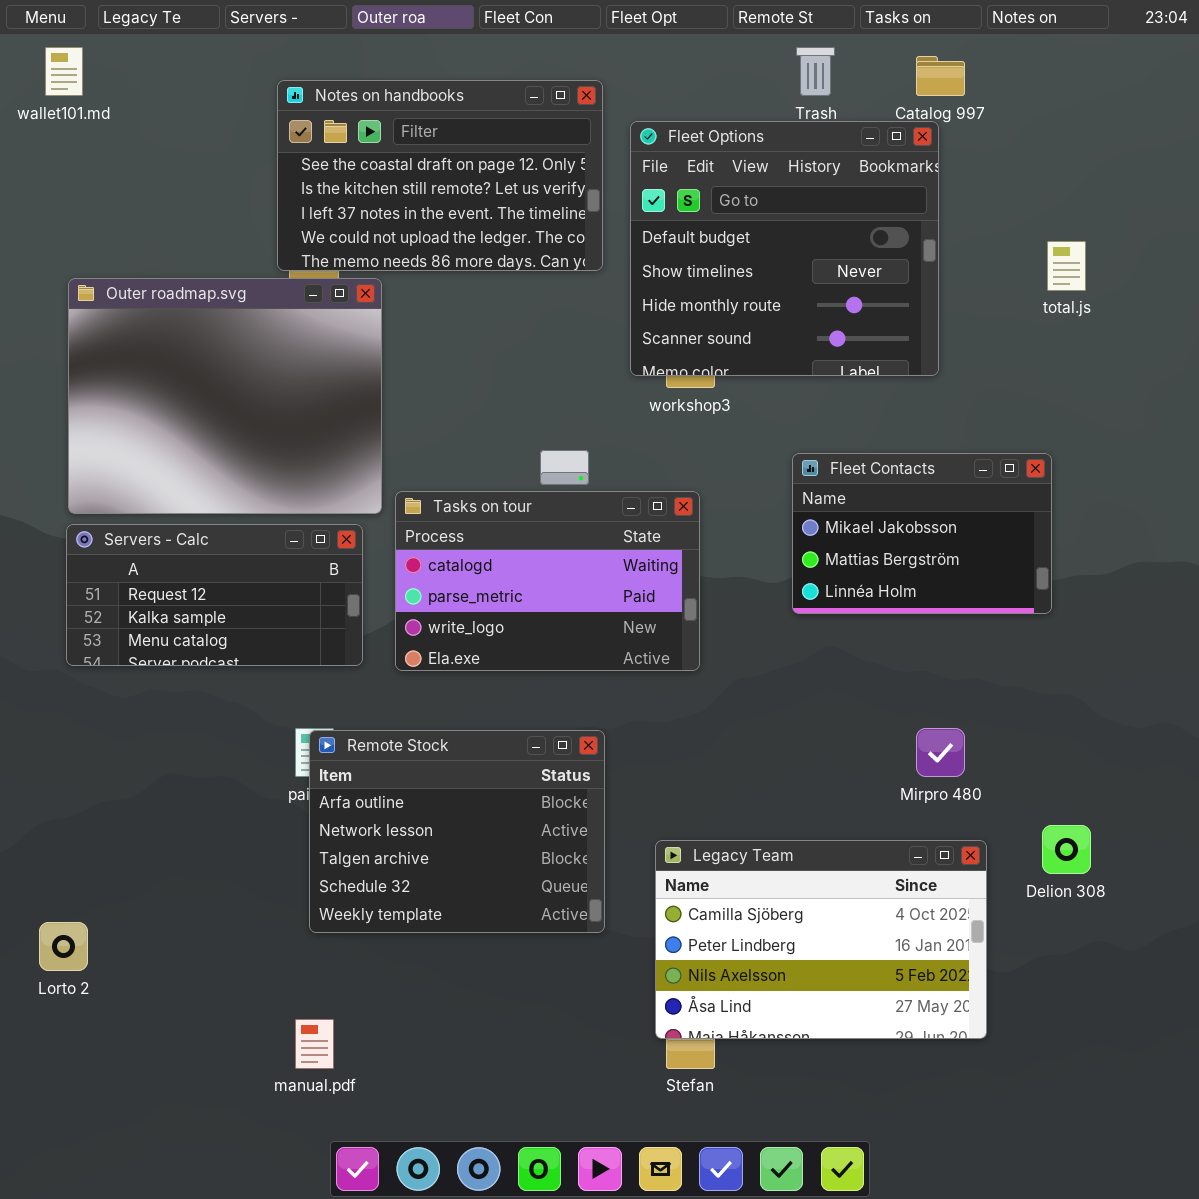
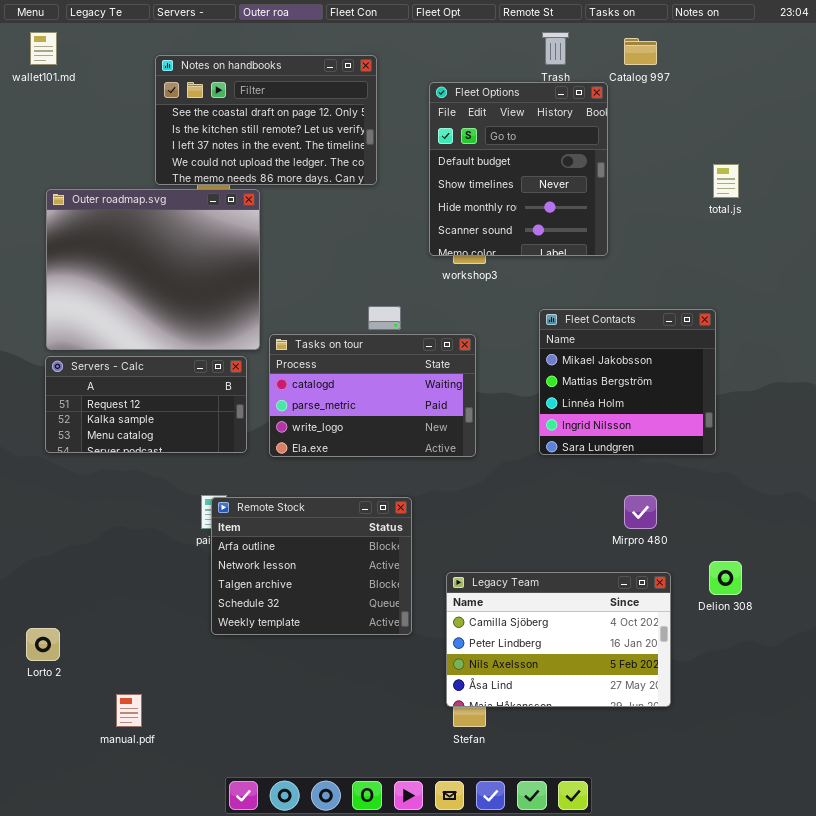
Notes on handbooks: [277,80,603,271] -> [155,55,377,185], moved
Fleet Options: [630,121,939,376] -> [429,82,608,256], resized
Fleet Contacts: [792,453,1052,614] -> [539,309,716,455], resized
manual.pdf: [295,1019,334,1069] -> [116,694,142,727], moved

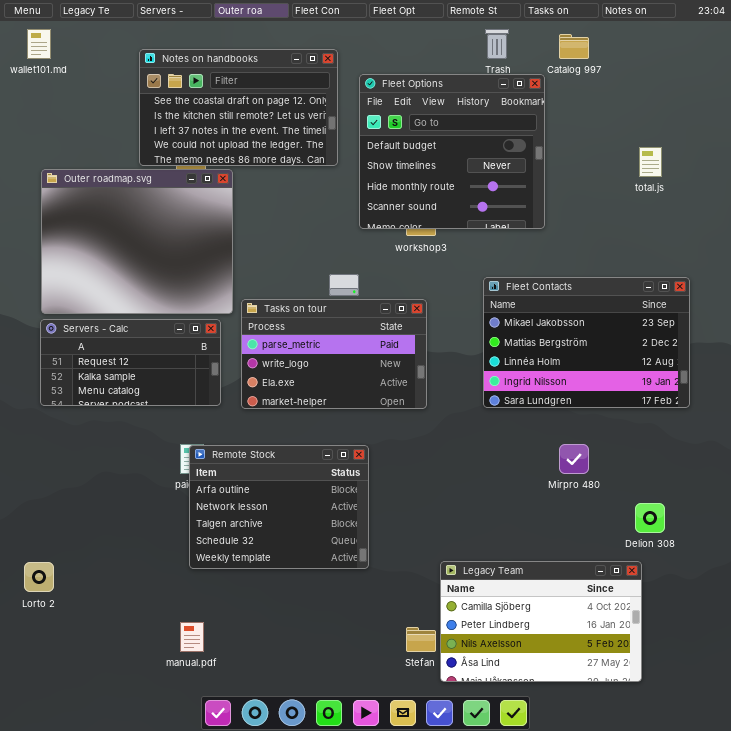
Fleet Options: [429,82,608,256] -> [359,74,545,229], resized
Fleet Contacts: [539,309,716,455] -> [483,277,690,408], resized
Tasks on tour: [269,334,476,457] -> [241,299,427,409], scrolled down 1 row
Legacy Team: [446,572,671,707] -> [440,561,642,682], moved
manual.pdf: [116,694,142,727] -> [180,622,204,652], moved

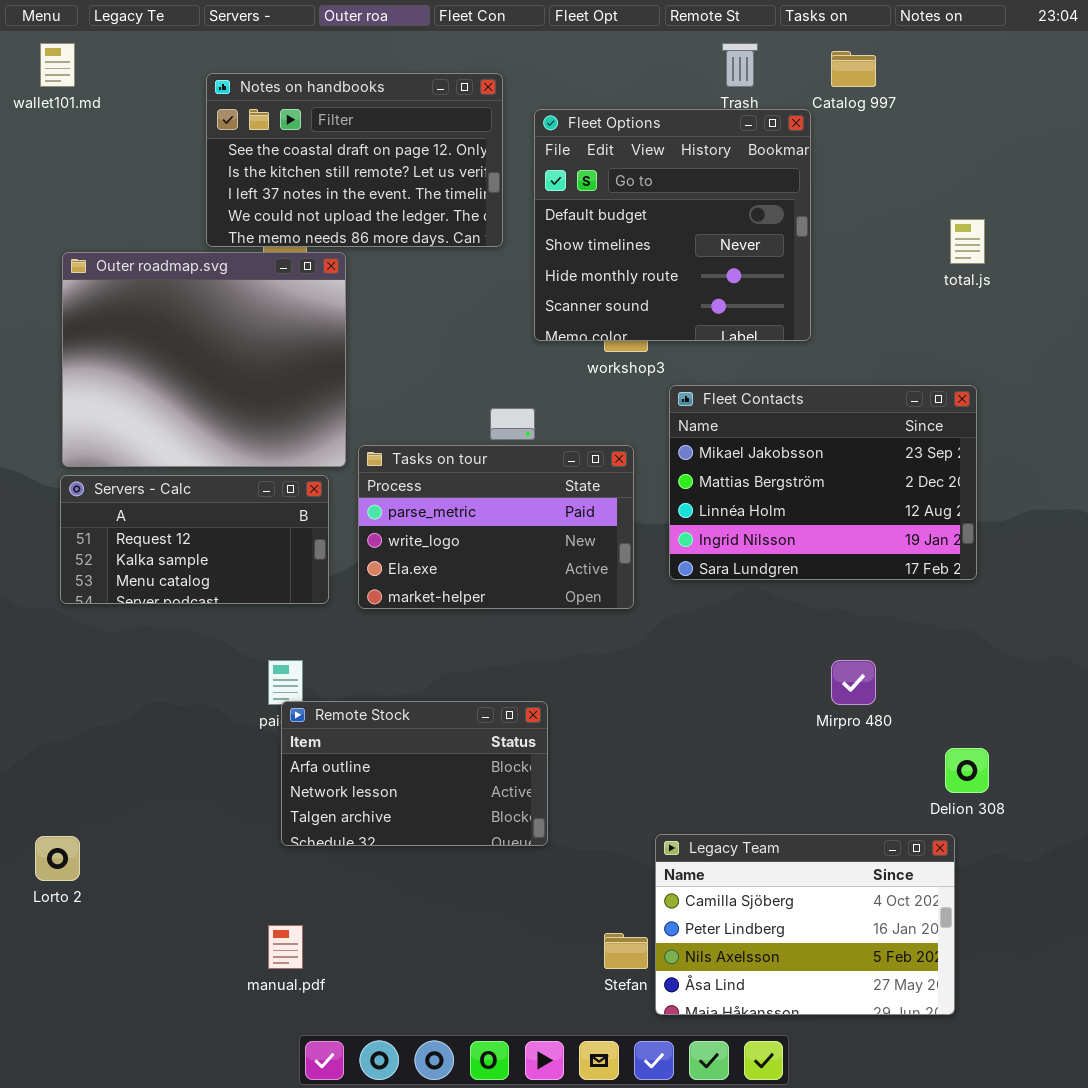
Fleet Contacts: [483,277,690,408] -> [669,385,977,580], moved
Remote Stock: [189,445,369,569] -> [281,701,548,846], resized

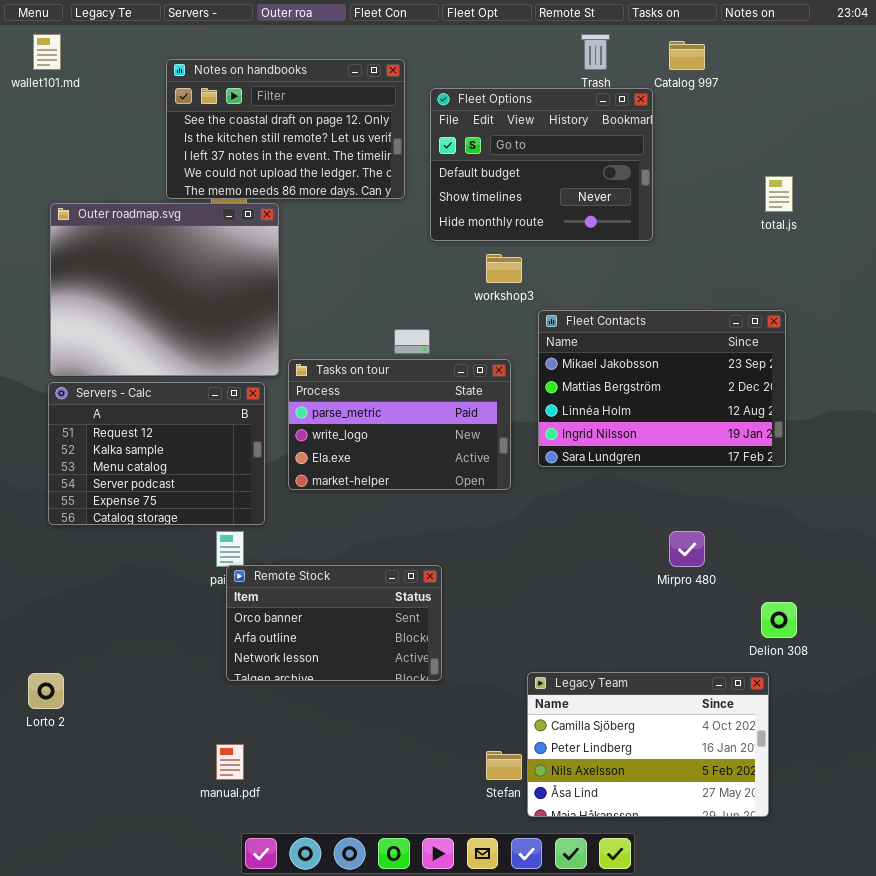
Fleet Options: [534,109,811,341] -> [430,88,653,241], resized
Servers - Calc: [60,475,329,604] -> [48,382,265,525], resized
Remote Stock: [281,701,548,846] -> [226,565,442,681], scrolled up 1 row

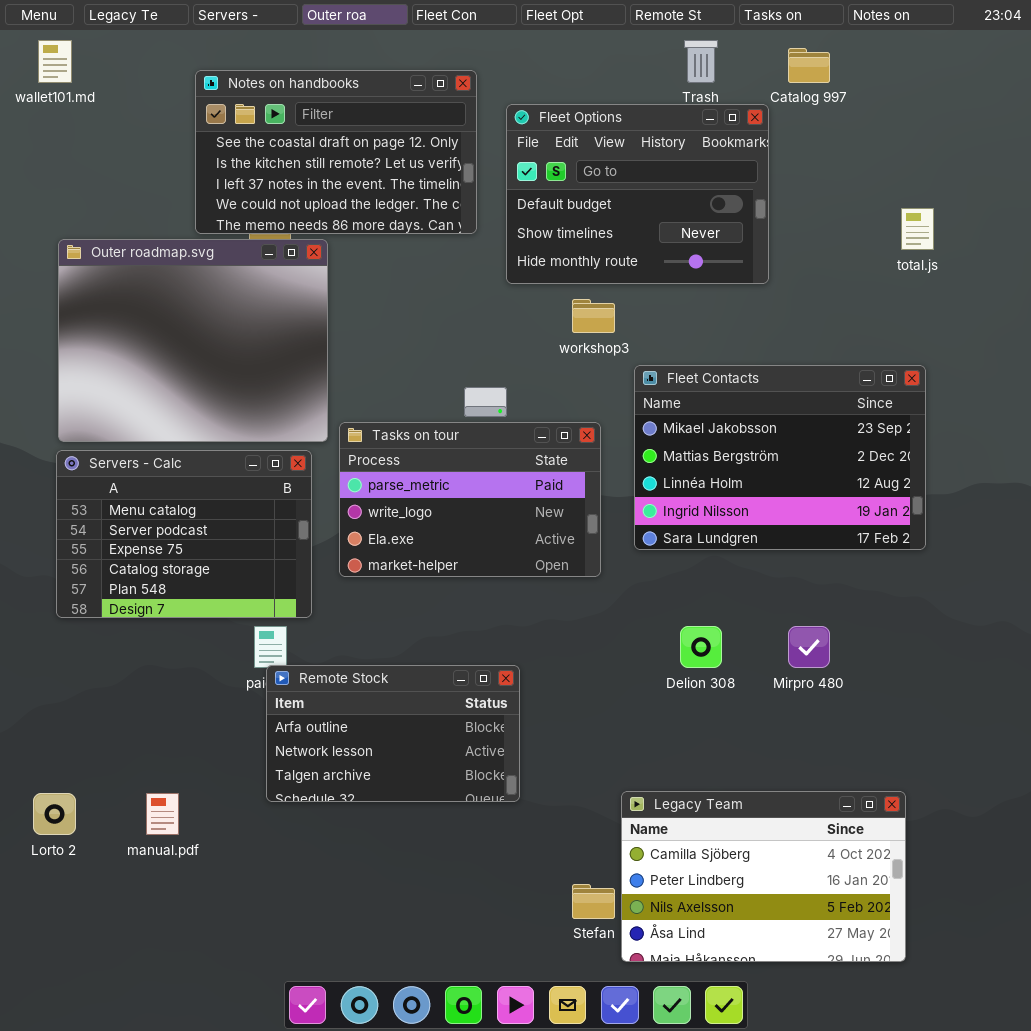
Servers - Calc: [48,382,265,525] -> [56,450,312,618], scrolled down 2 rows
Remote Stock: [226,565,442,681] -> [266,665,520,802], scrolled down 1 row
Delion 308: [761,602,797,638] -> [680,626,722,668], moved
manual.pdf: [216,744,244,780] -> [146,793,179,835], moved

